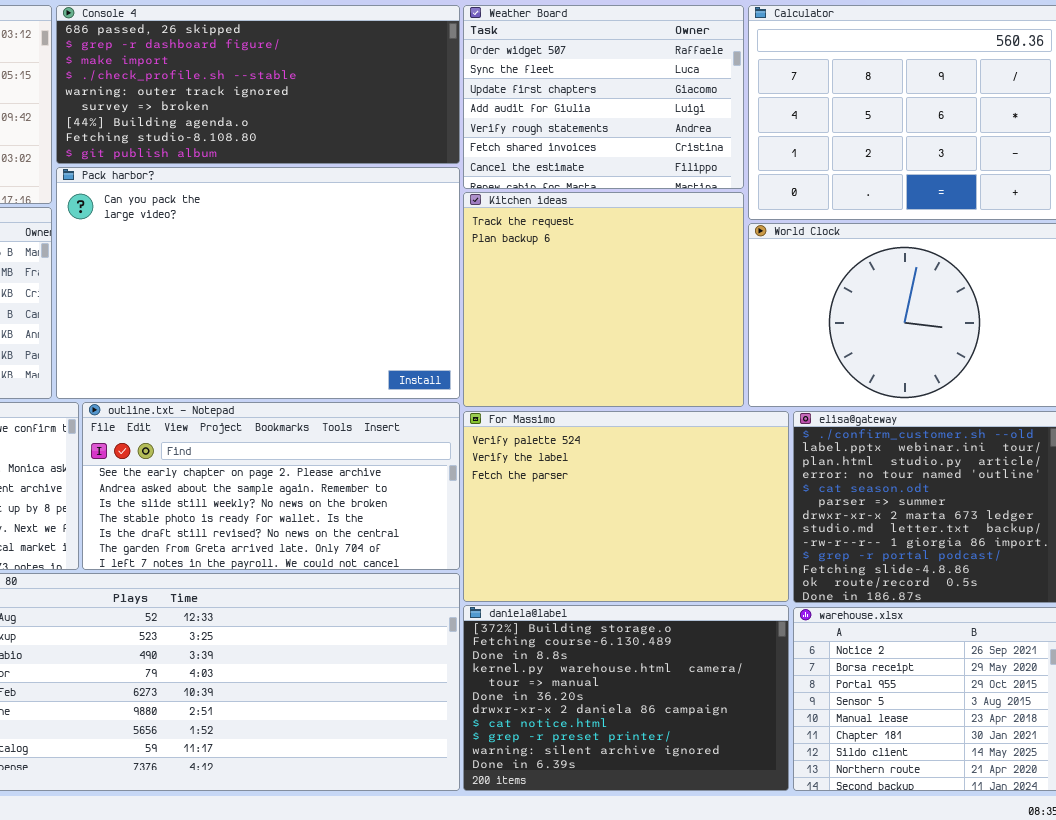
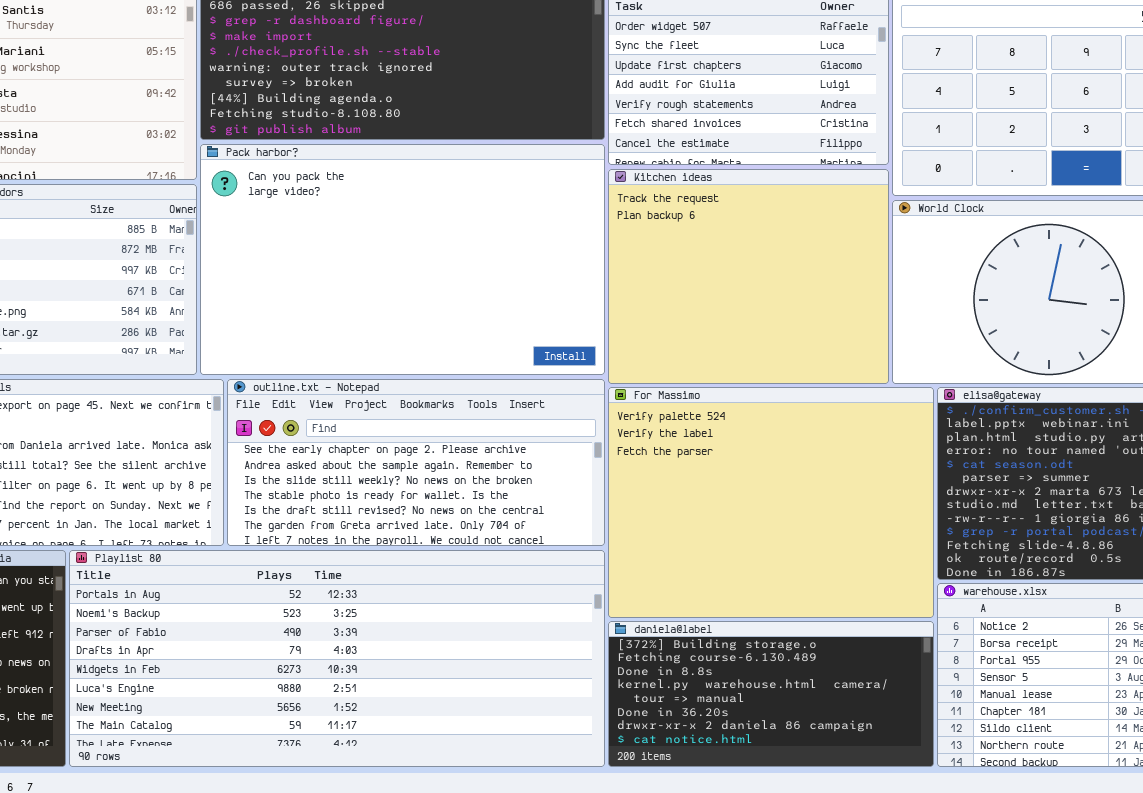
For Massimo: [463,411,789,602] -> [608,387,934,618], resized
daniela@label: [463,605,789,791] -> [608,621,934,767], resized

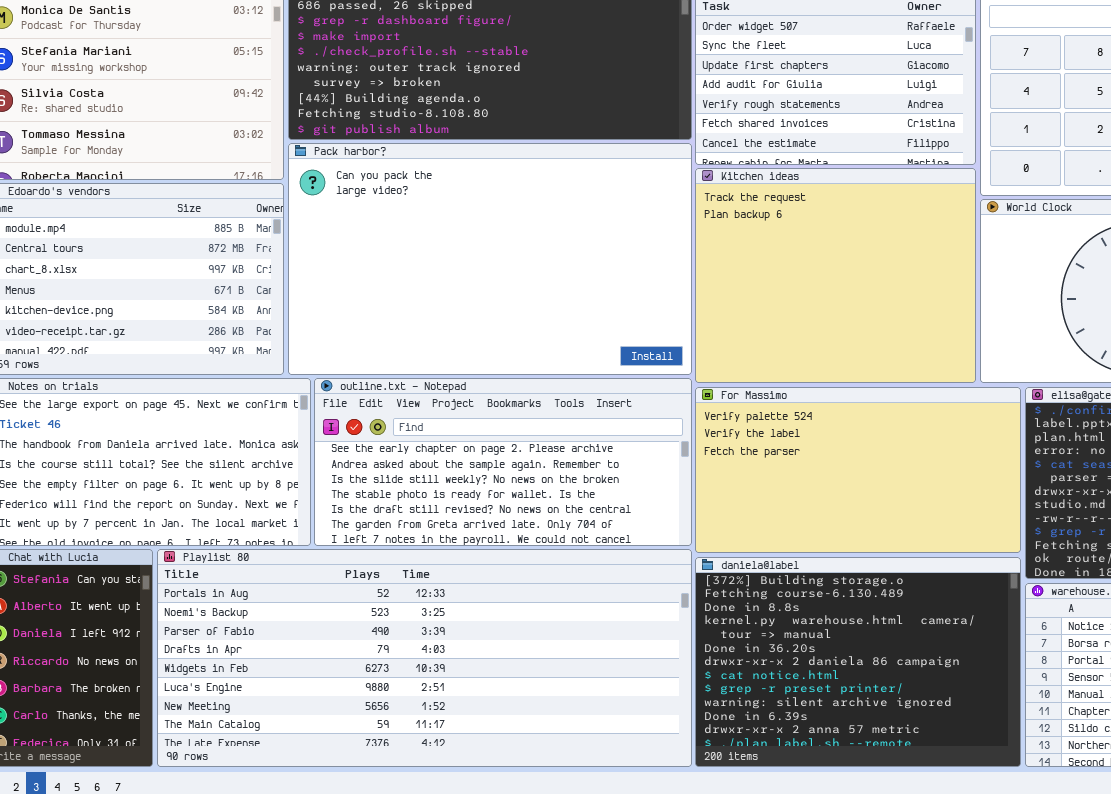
For Massimo: [608,387,934,618] -> [695,387,1021,553], resized
daniela@label: [608,621,934,767] -> [695,557,1021,767], resized

